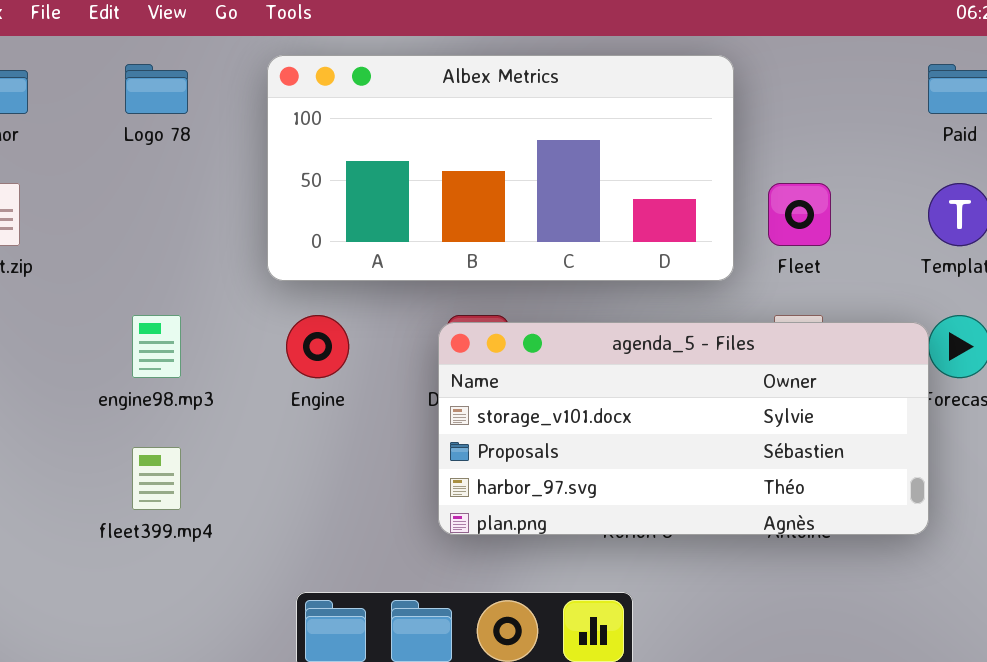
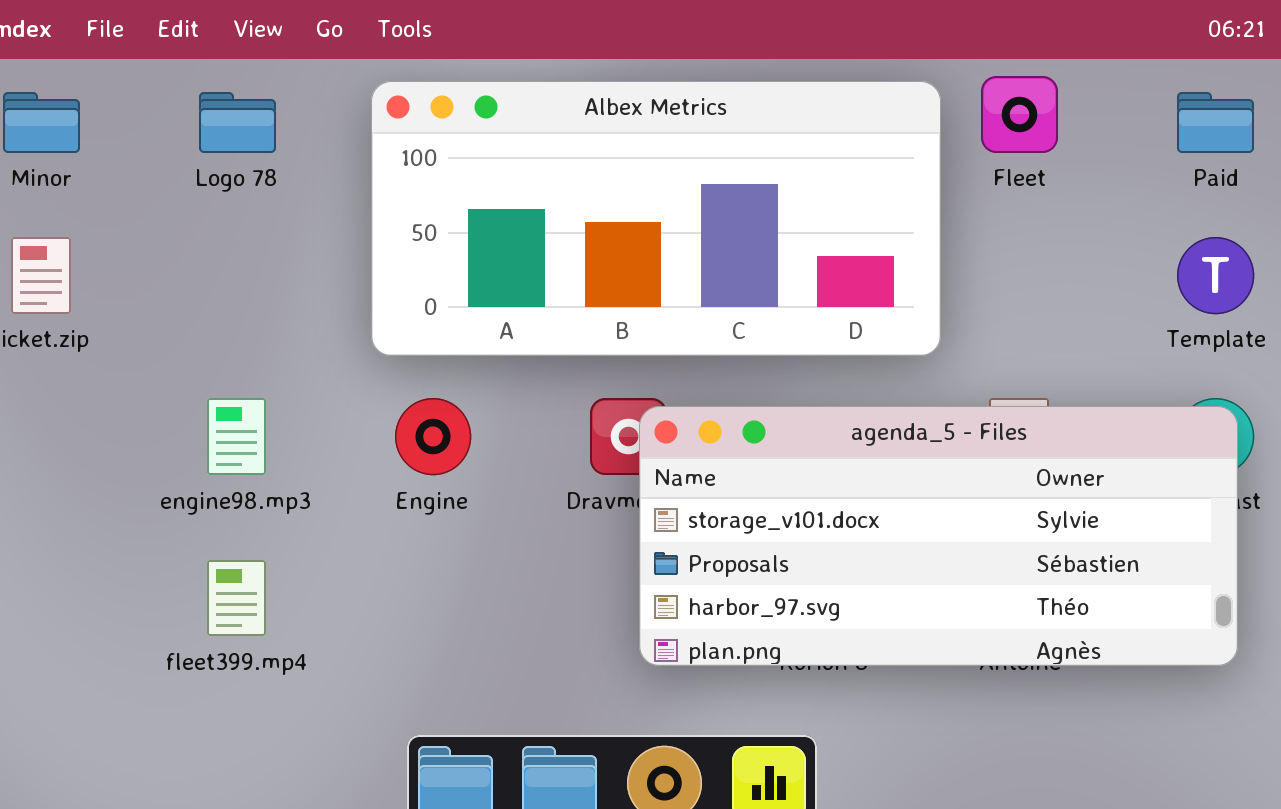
Fleet: [768,183,831,246] -> [981,76,1058,153], moved
agenda_5 - Files: [438,322,929,535] -> [639,406,1238,666], moved

